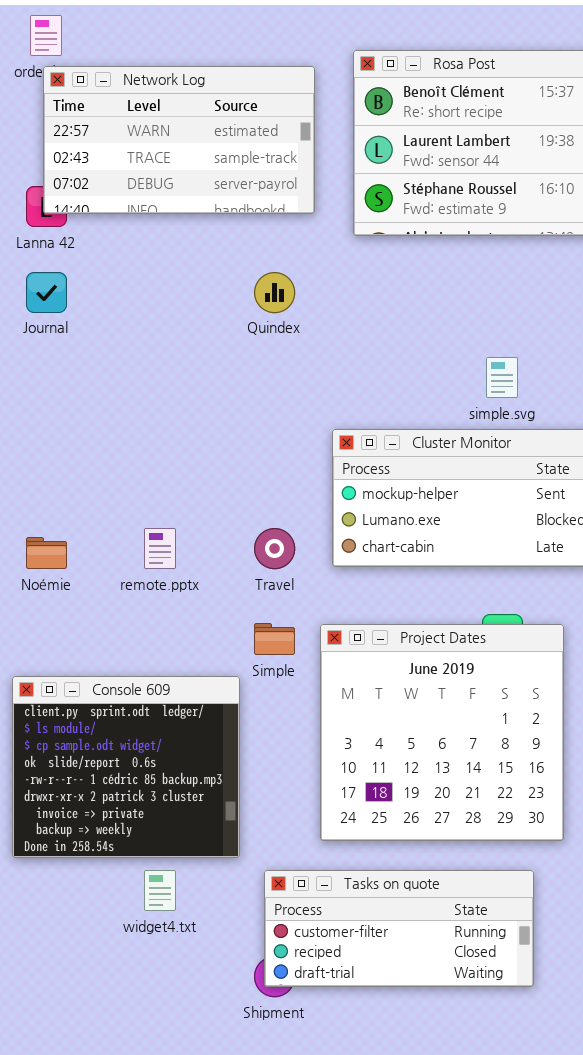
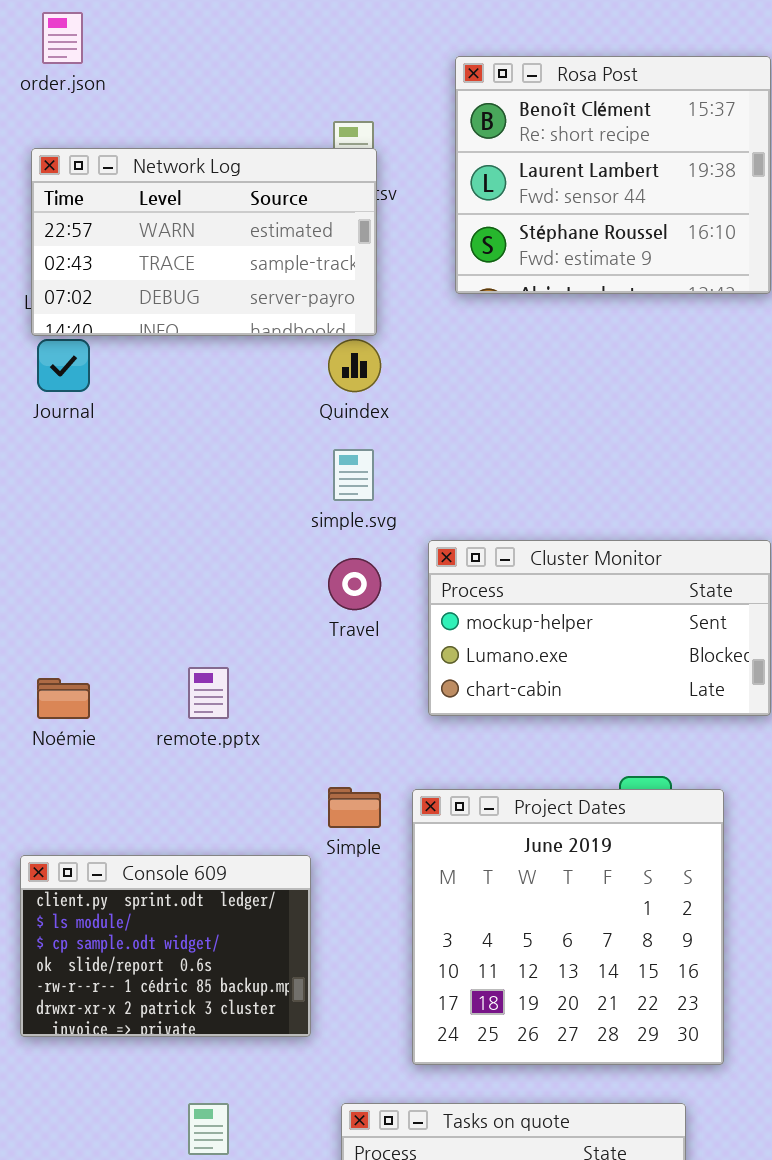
Network Log: [43,66,315,214] -> [31,148,377,336], moved
simple.svg: [486,357,518,398] -> [333,449,374,501], moved
Travel: [254,528,295,569] -> [328,558,381,610], moved
Console 609: [12,676,240,858] -> [20,855,311,1037], resized

